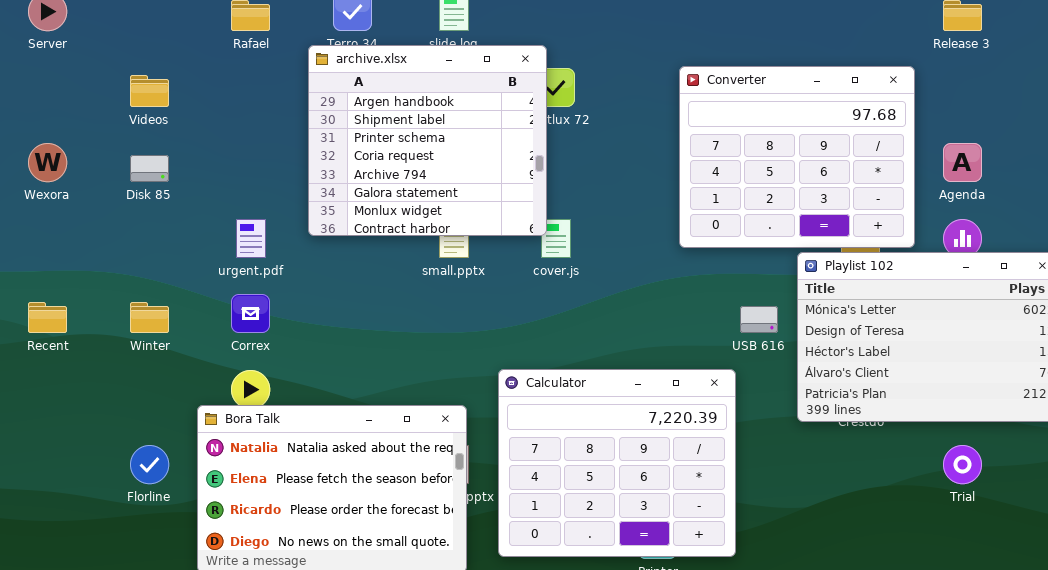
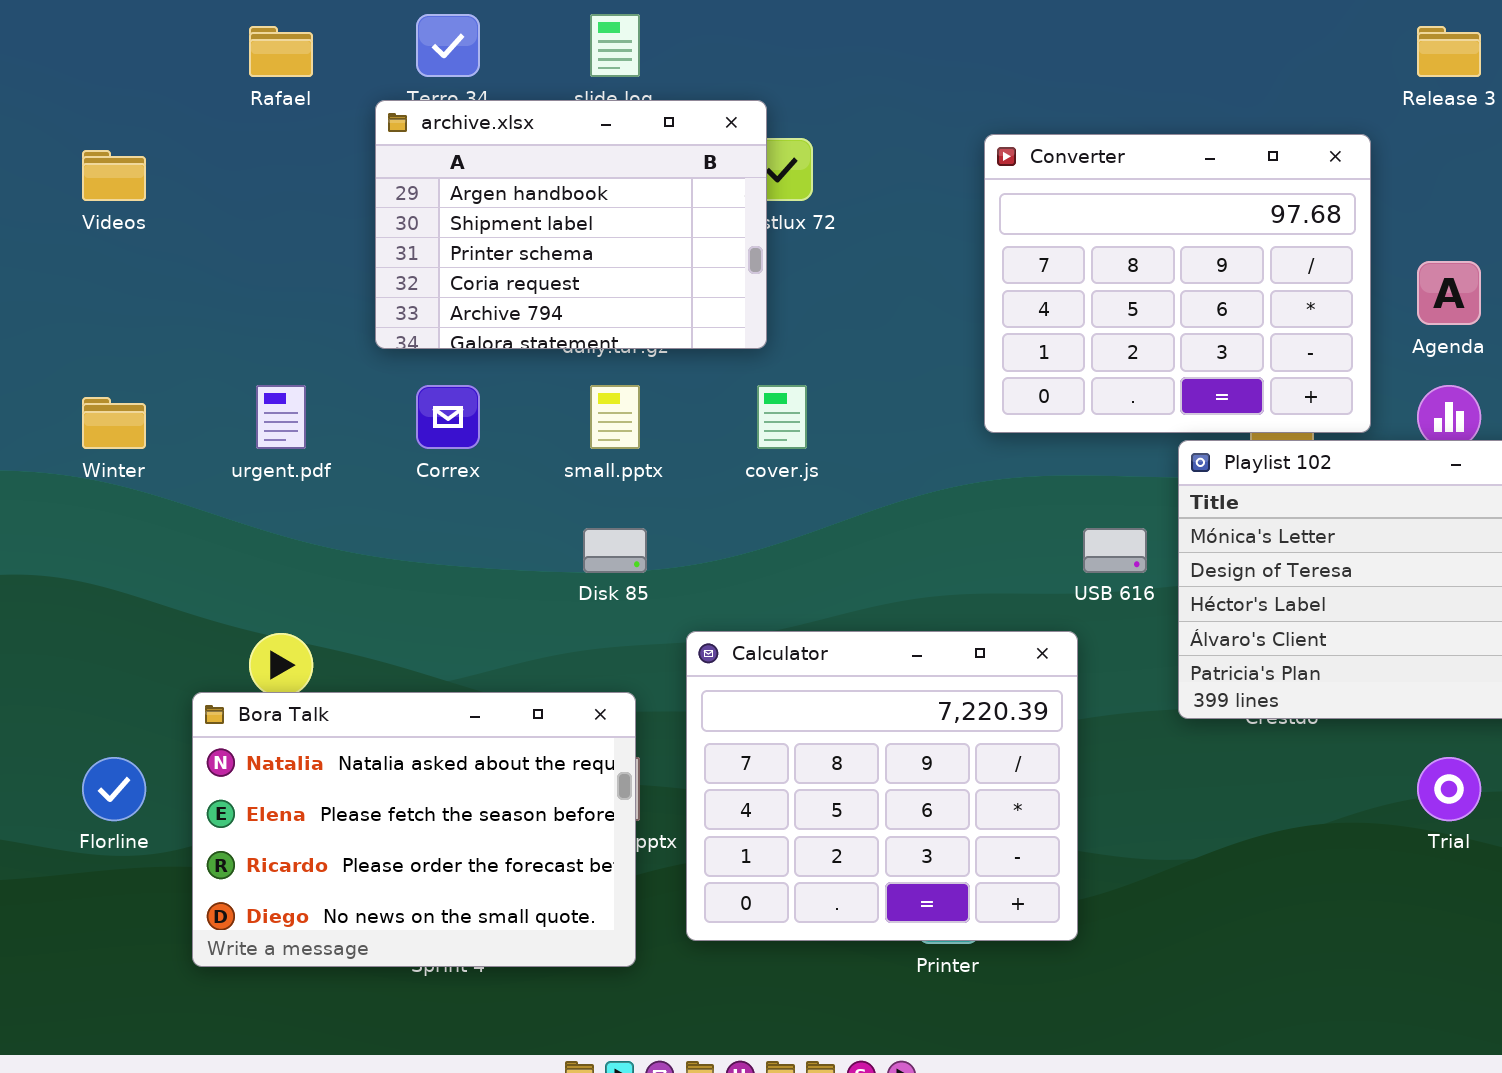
archive.xlsx: [308,45,547,236] -> [375,100,767,349], resized
Disk 85: [130,155,169,182] -> [583,528,647,573], moved
Correx: [231,294,270,333] -> [416,385,480,449], moved
Winter: [130,302,169,333] -> [82,397,146,449], moved

